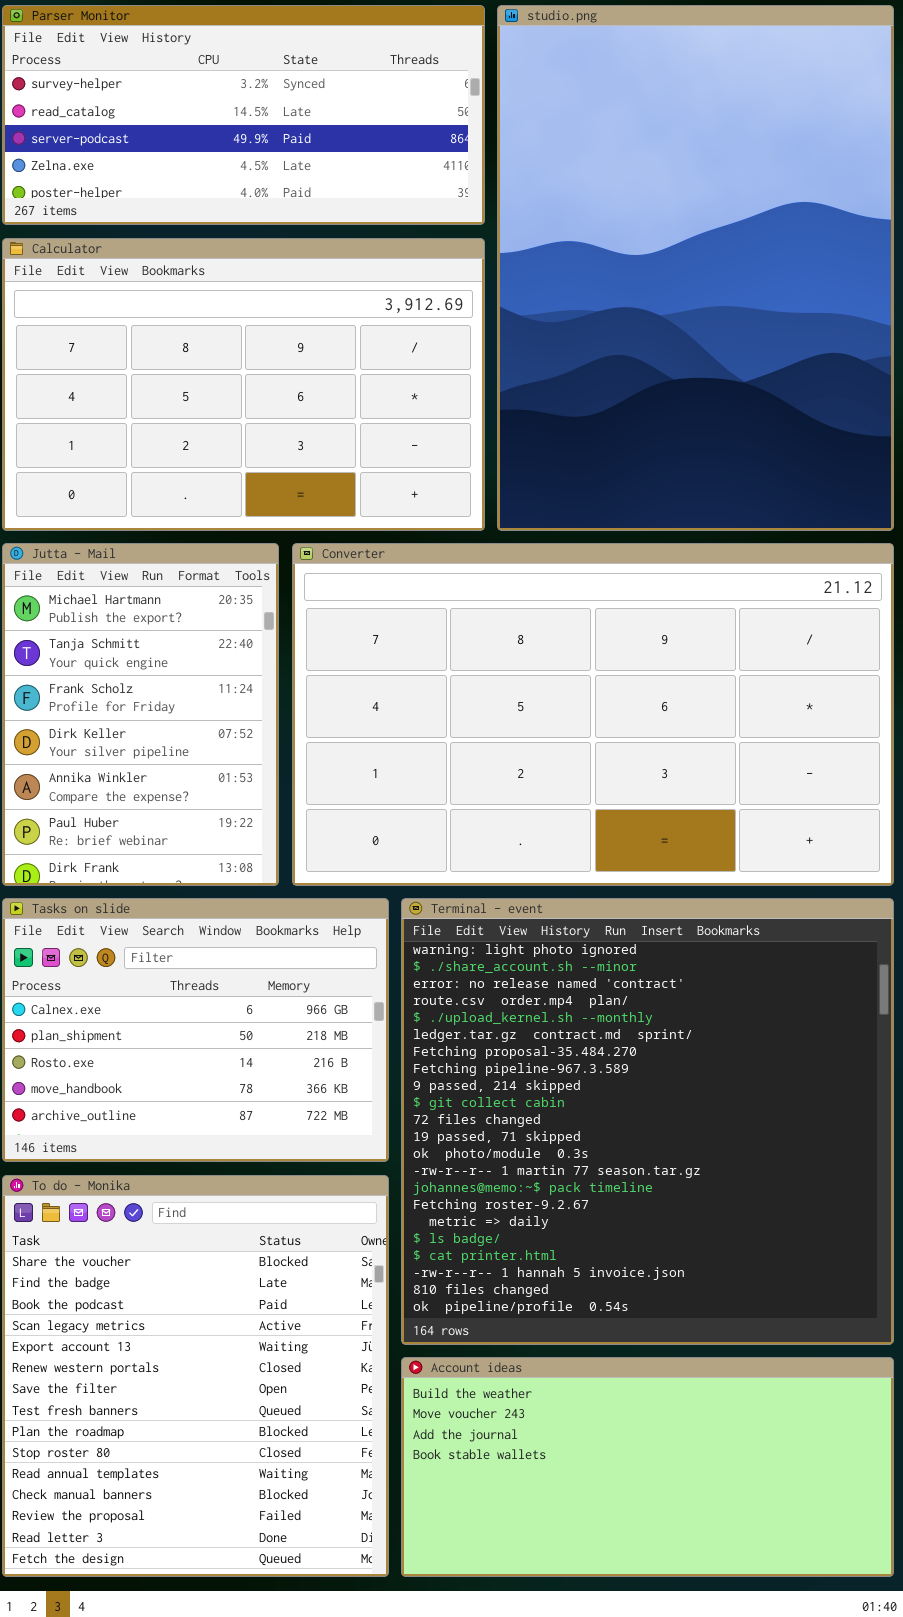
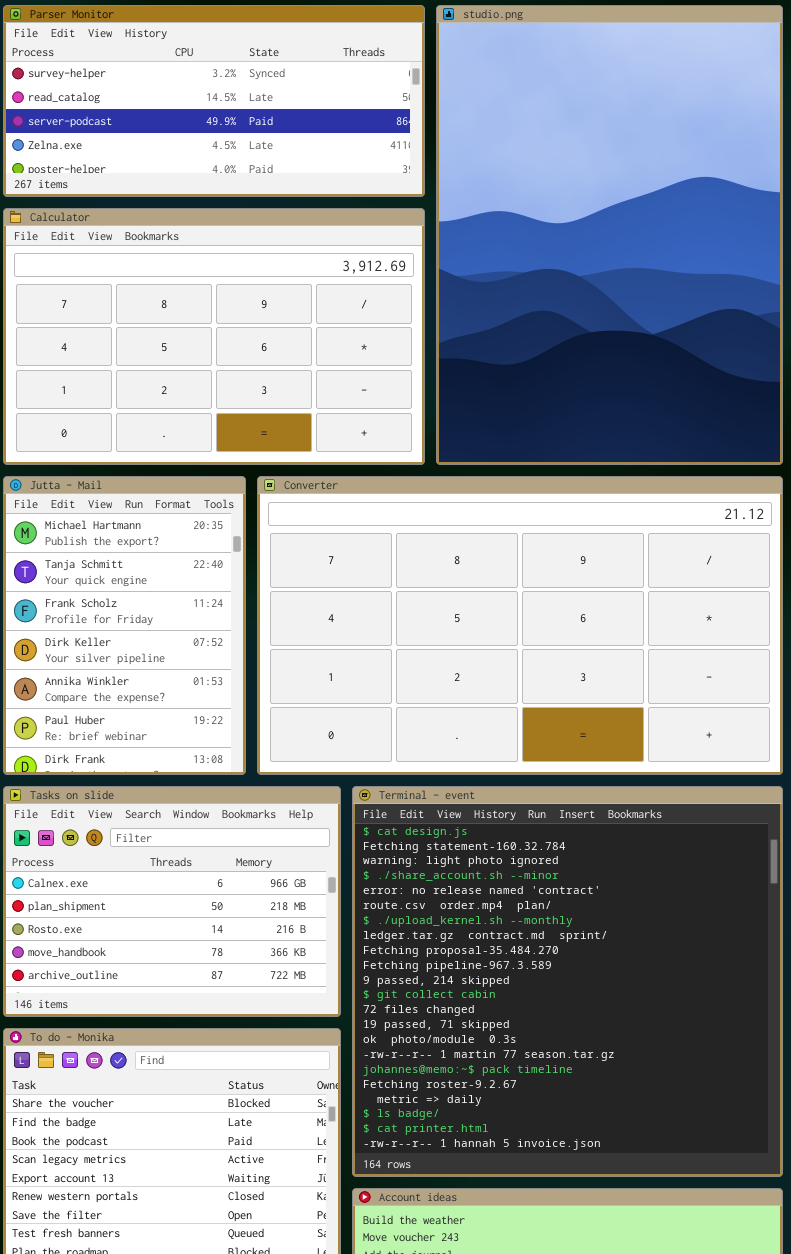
Terminal - event: [401,898,894,1345] -> [352,786,783,1177], scrolled up 2 rows

